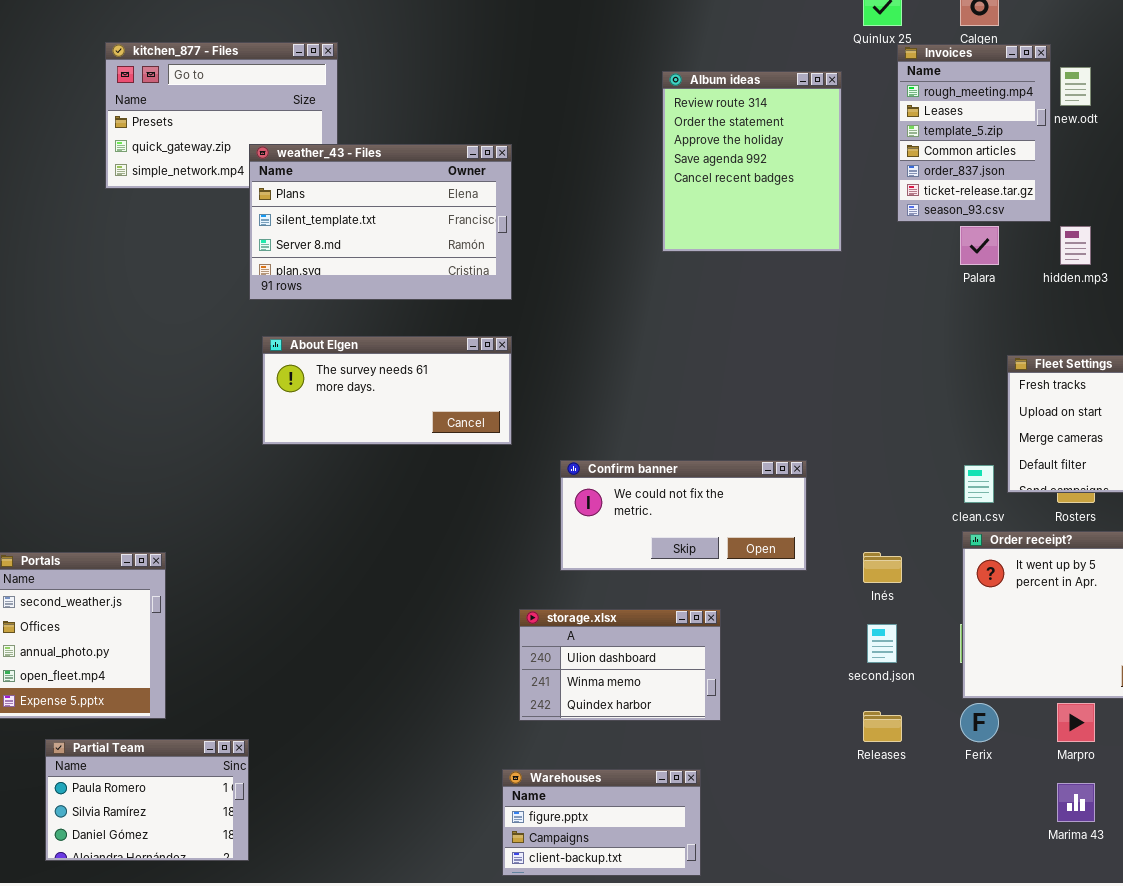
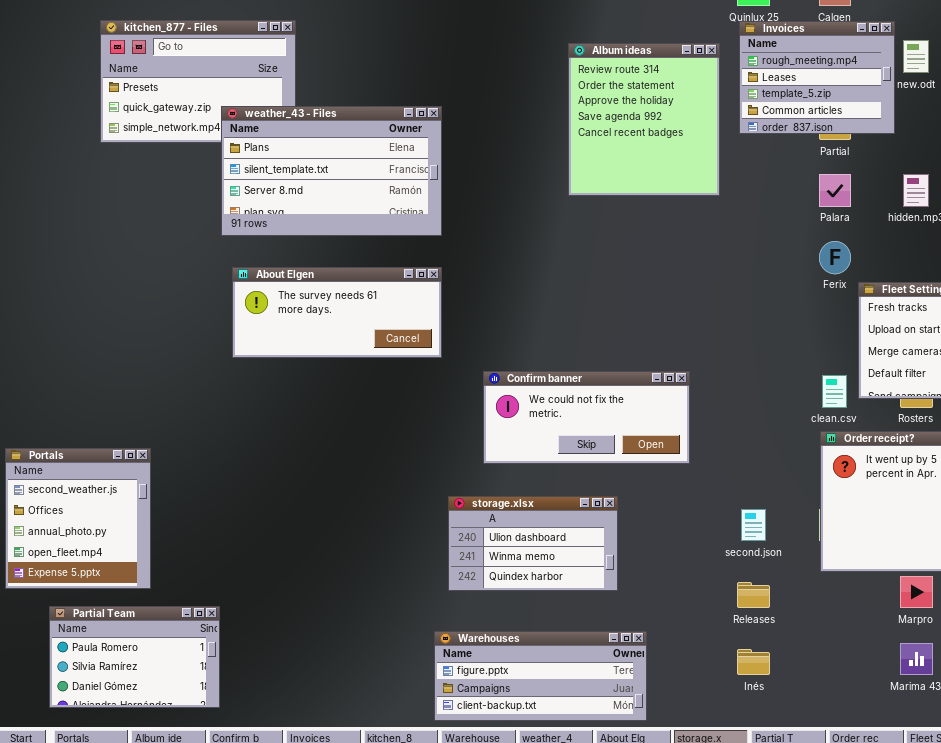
Invoices: [897,44,1051,222] -> [739,21,895,134], resized
Inés: [863,552,902,583] -> [737,649,770,675], moved
Ferix: [960,703,999,742] -> [819,241,851,274], moved
Warehouses: [502,769,701,876] -> [434,631,647,721], resized

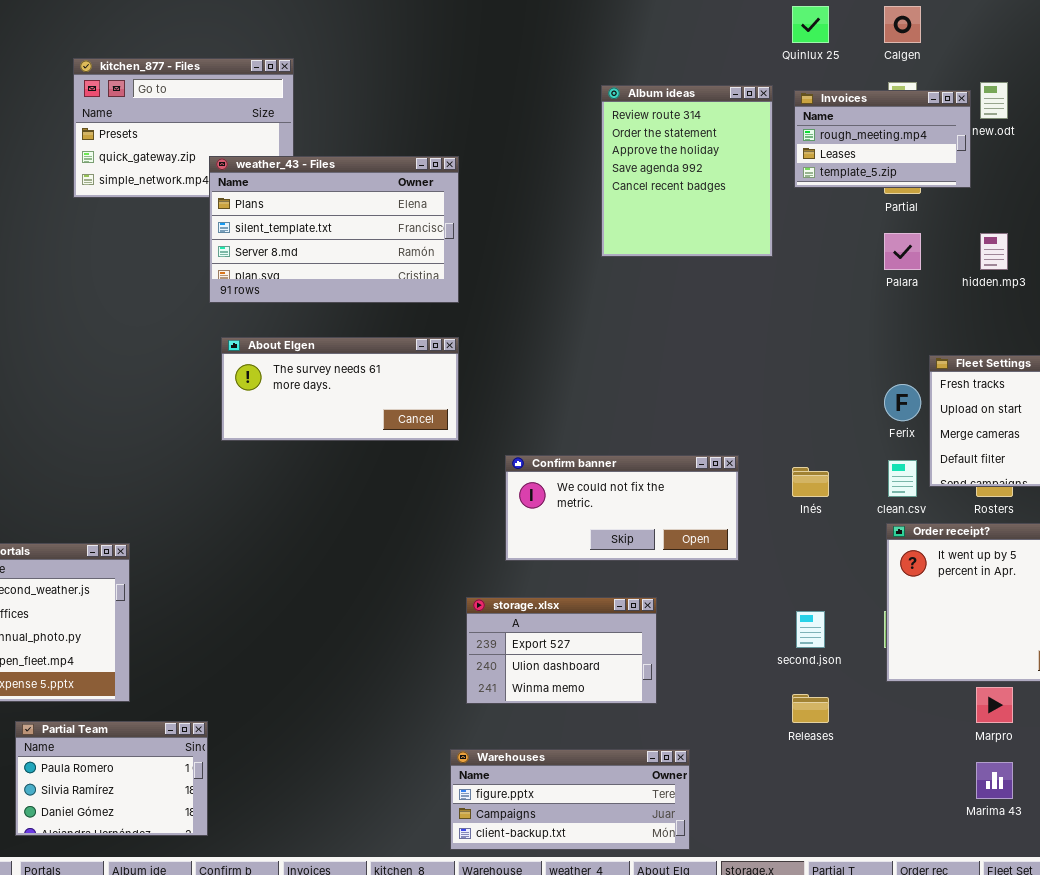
Invoices: [739,21,895,134] -> [794,90,971,188], resized
Ferix: [819,241,851,274] -> [884,384,921,421], moved
storage.xlsx: [448,496,618,591] -> [466,597,657,704], scrolled up 1 row
Inés: [737,649,770,675] -> [792,467,829,497], moved

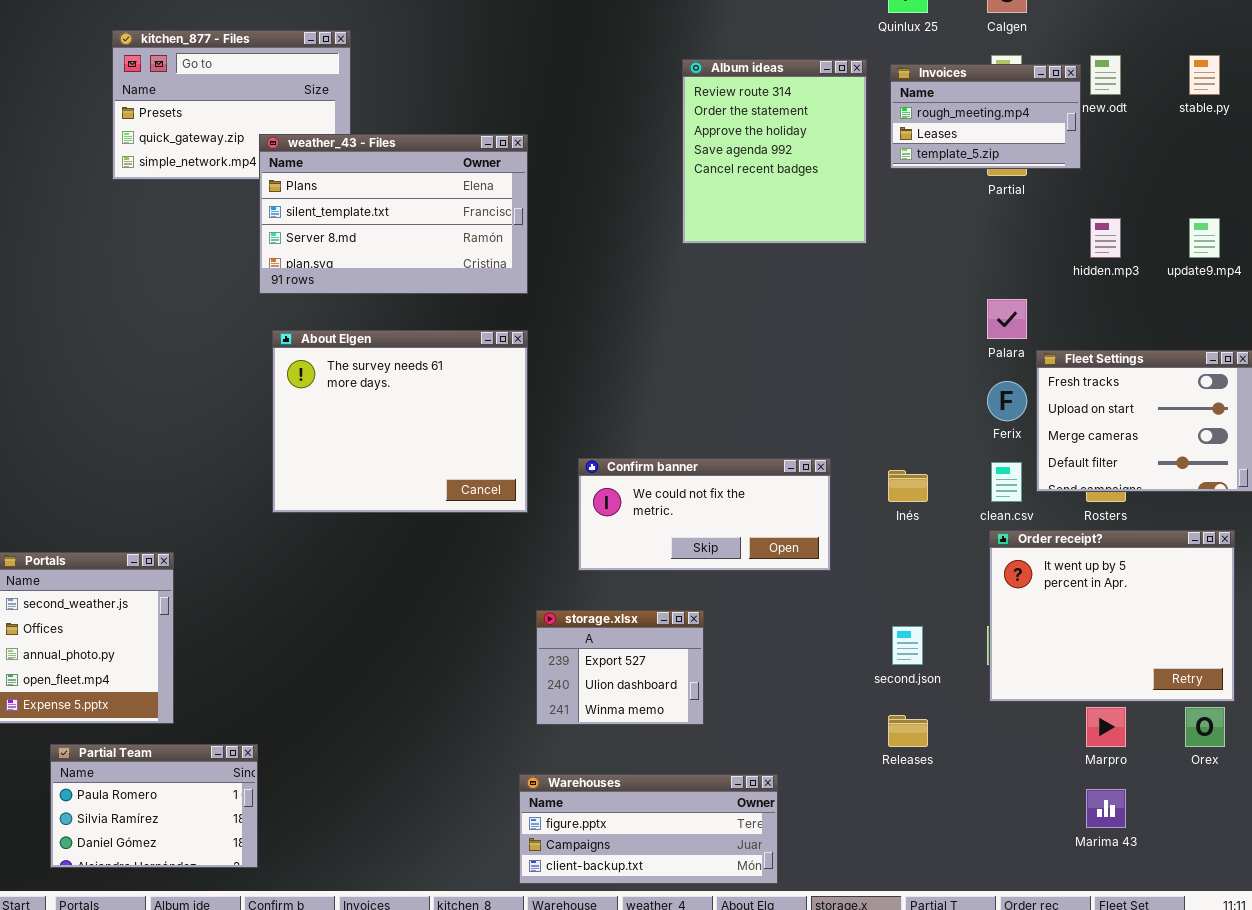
Palara: [884,233,921,270] -> [987,299,1027,339], moved
About Elgen: [221,337,459,441] -> [272,330,528,513], resized
storage.xlsx: [466,597,657,704] -> [536,610,704,725], resized

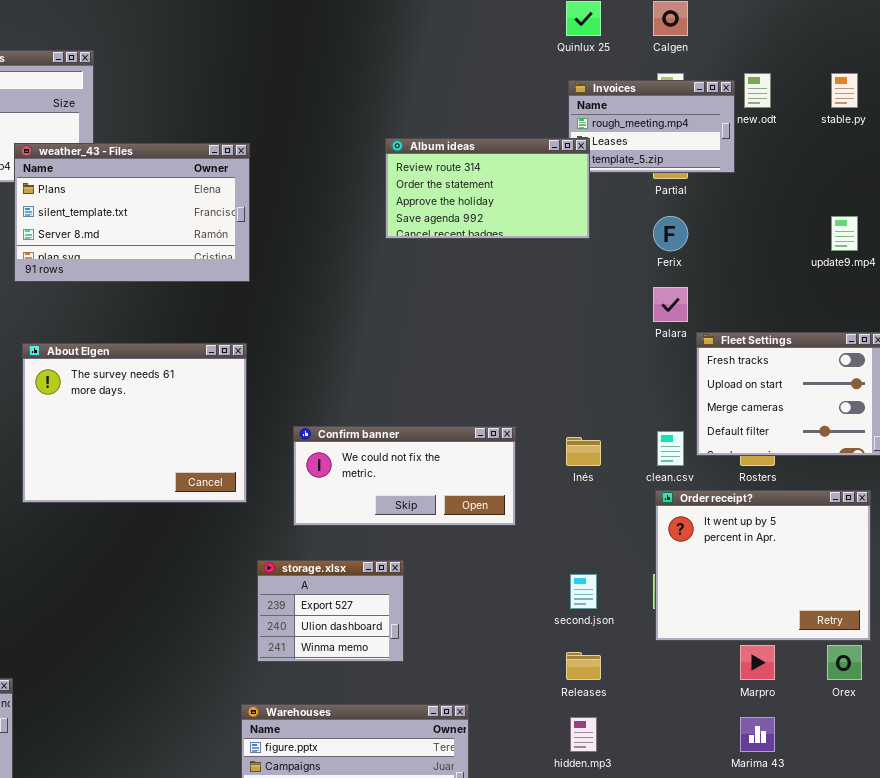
Album ideas: [682,59,867,244] -> [385,138,590,239], resized
hidden.mp3: [1090,218,1121,258] -> [570,717,597,752], moved
About Elgen: [272,330,528,513] -> [22,343,247,503], moved
Ferix: [987,381,1027,421] -> [653,216,688,251], moved

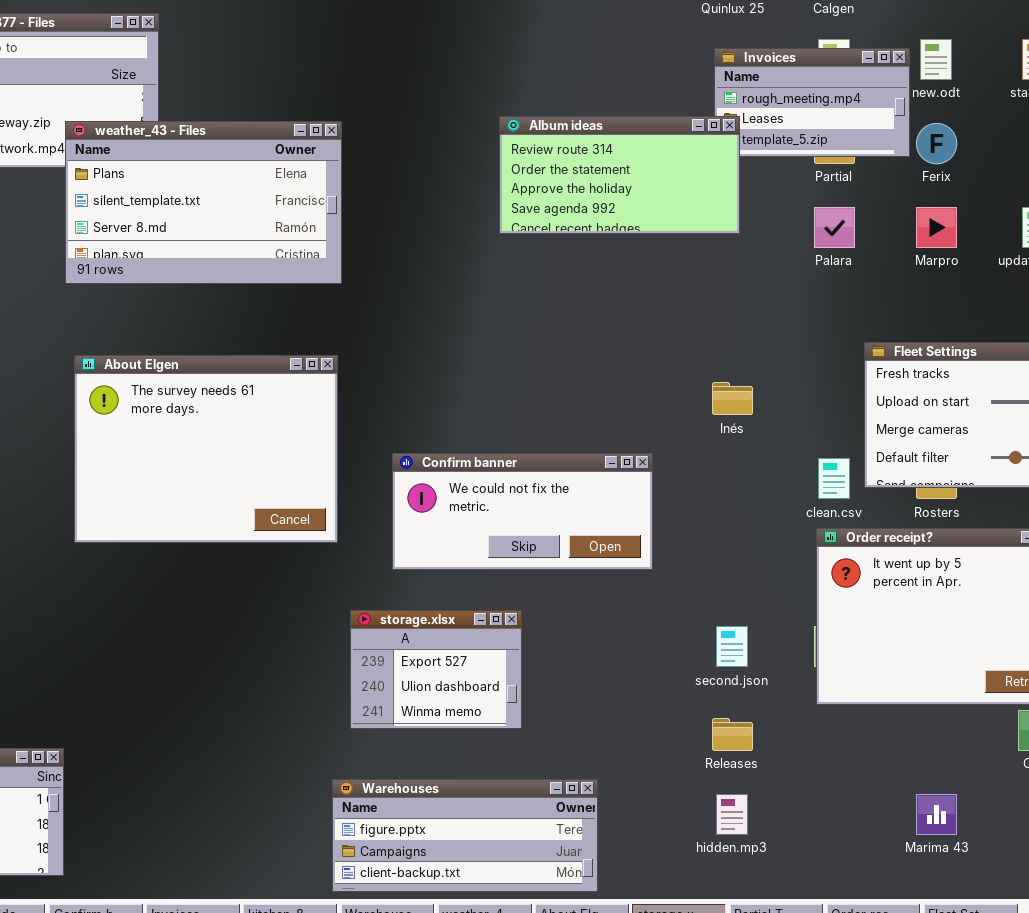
Ferix: [653,216,688,251] -> [916,123,957,164], moved
Palara: [653,287,688,322] -> [814,207,855,248], moved
Inés: [566,437,601,466] -> [712,382,753,415], moved
Marpro: [740,645,775,680] -> [916,207,957,248], moved

